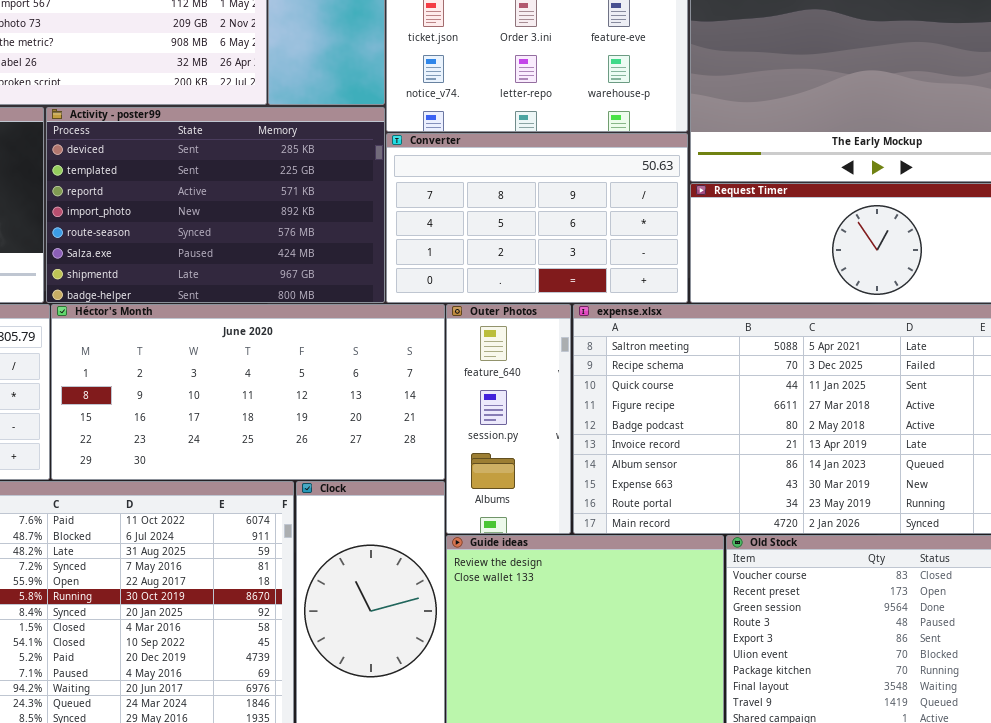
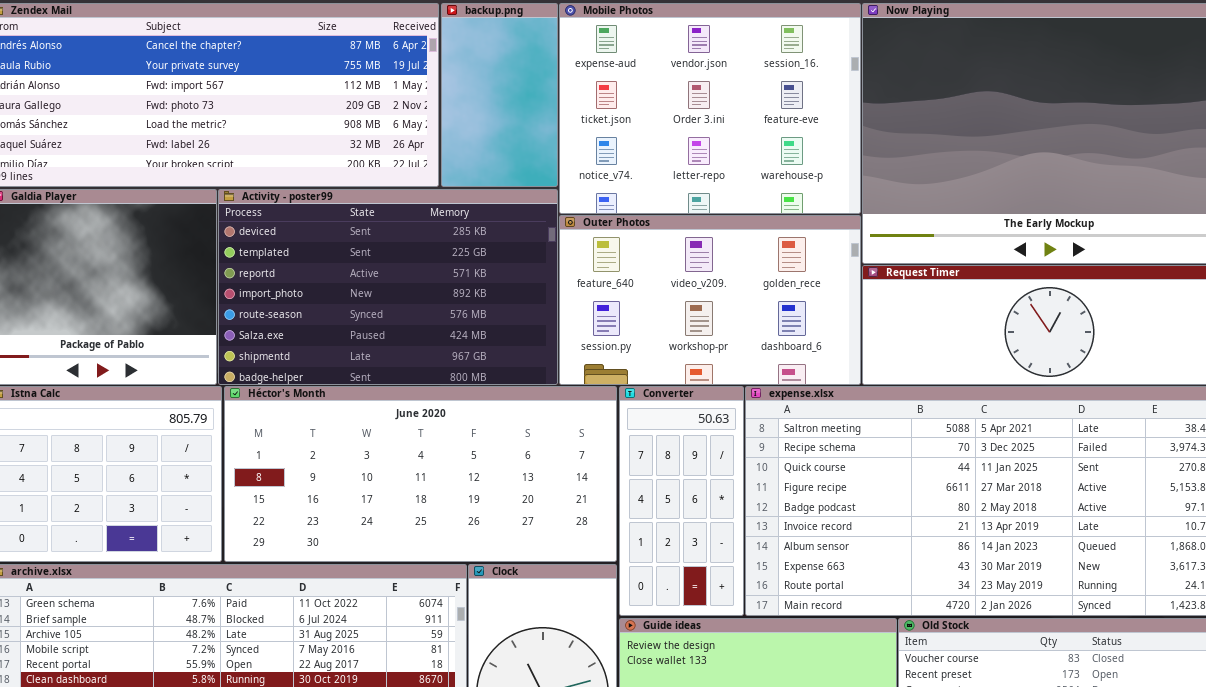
Converter: [386,133,688,303] -> [619,386,744,616], moved, resized
Outer Photos: [446,304,571,534] -> [559,215,861,385], moved, resized

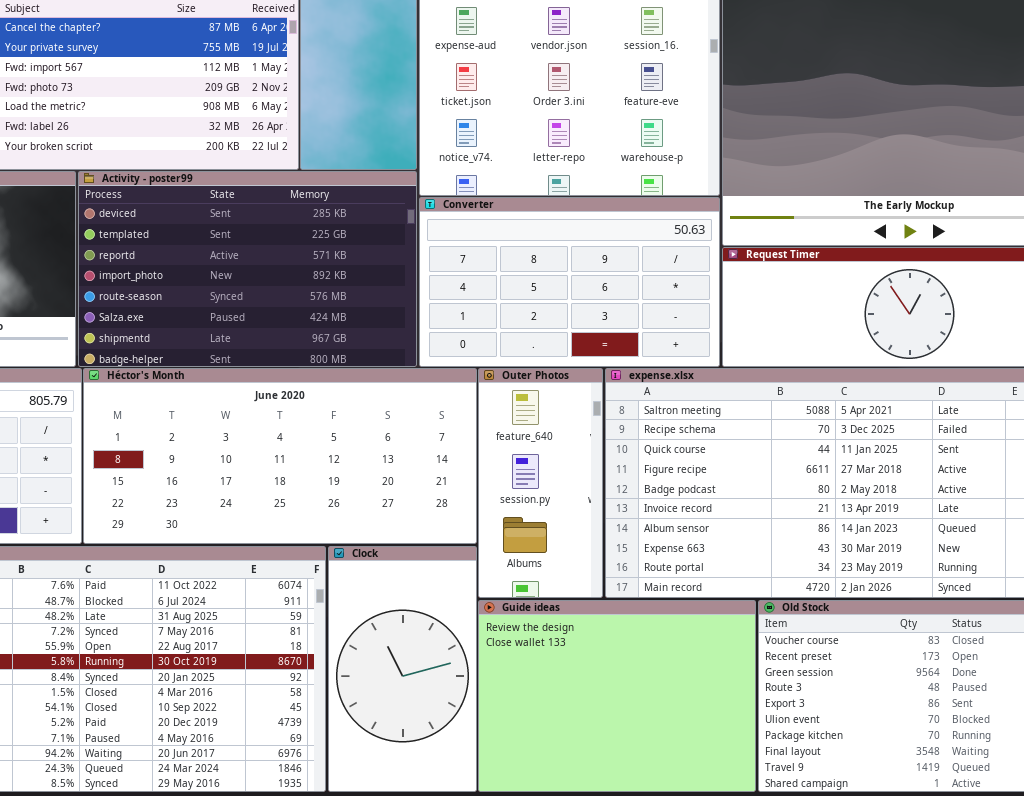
Outer Photos: [559,215,861,385] -> [478,368,603,598], moved, resized
Converter: [619,386,744,616] -> [419,197,720,367], moved, resized

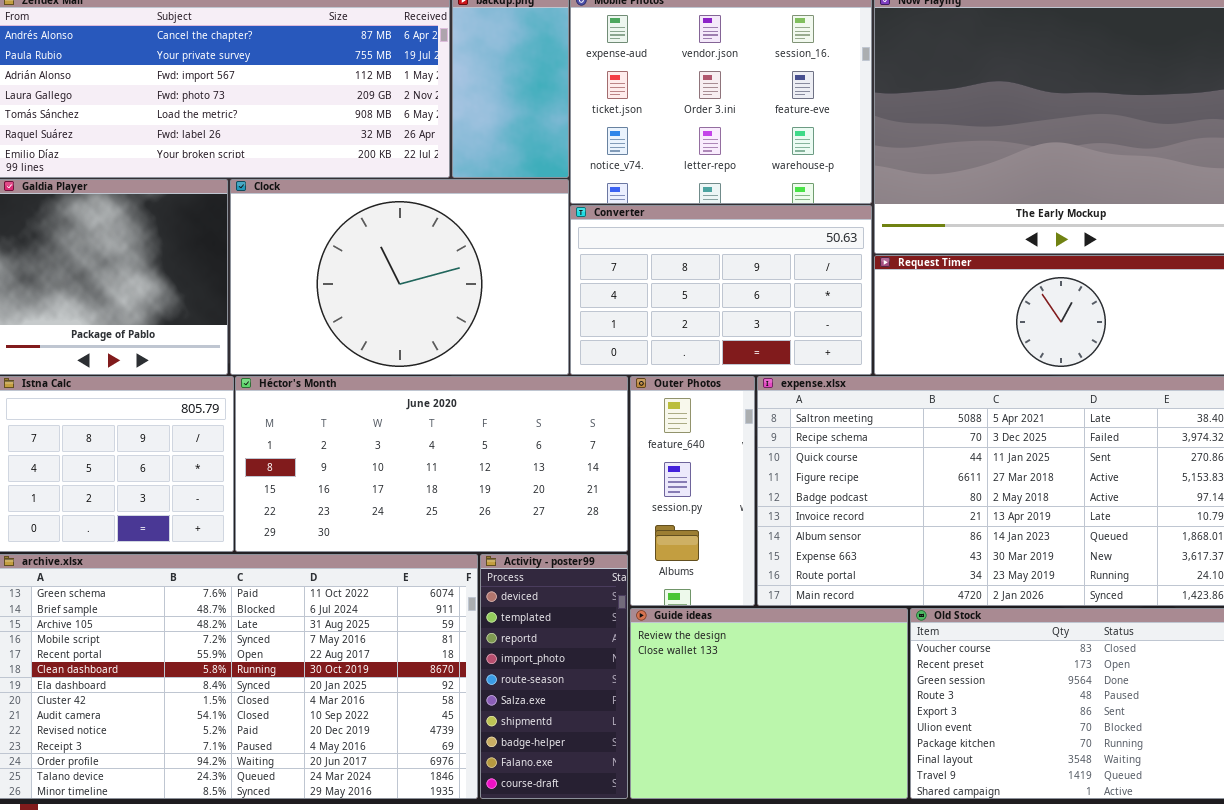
Activity - poster99: [78,171,417,367] -> [480,554,628,799], moved, resized
Clock: [328,546,477,792] -> [230,179,569,375], moved, resized

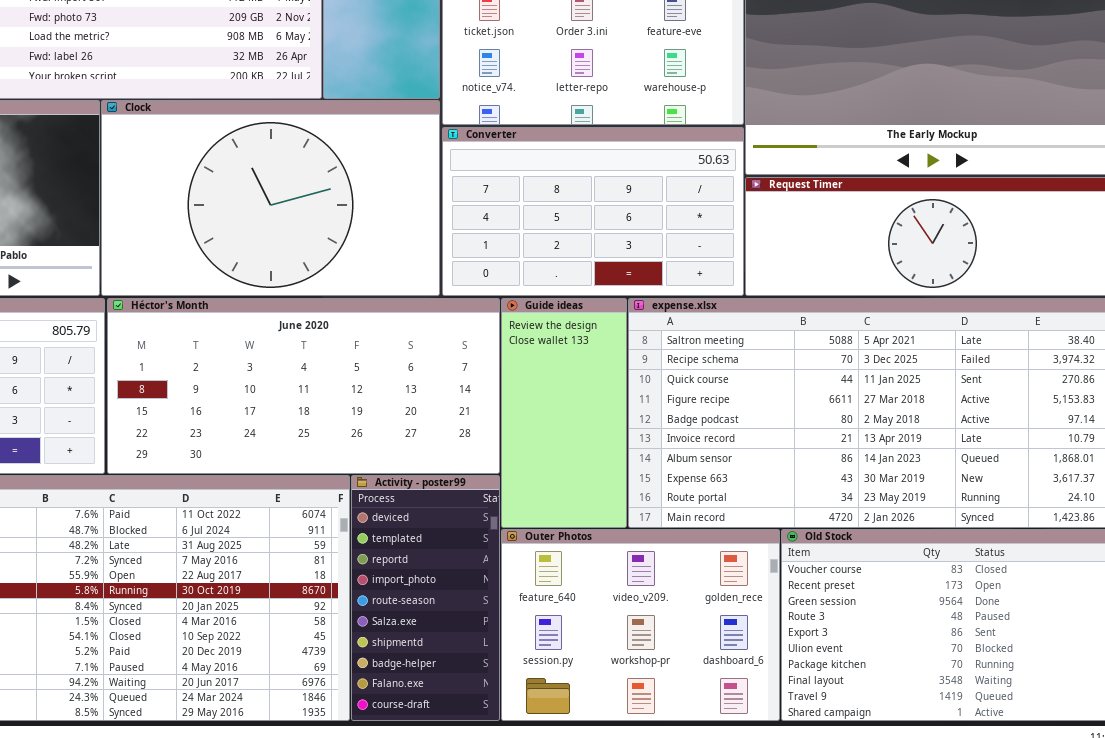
Outer Photos: [630,376,755,606] -> [501,529,780,721], moved, resized
Guide ideas: [630,608,908,799] -> [501,298,627,528], moved, resized

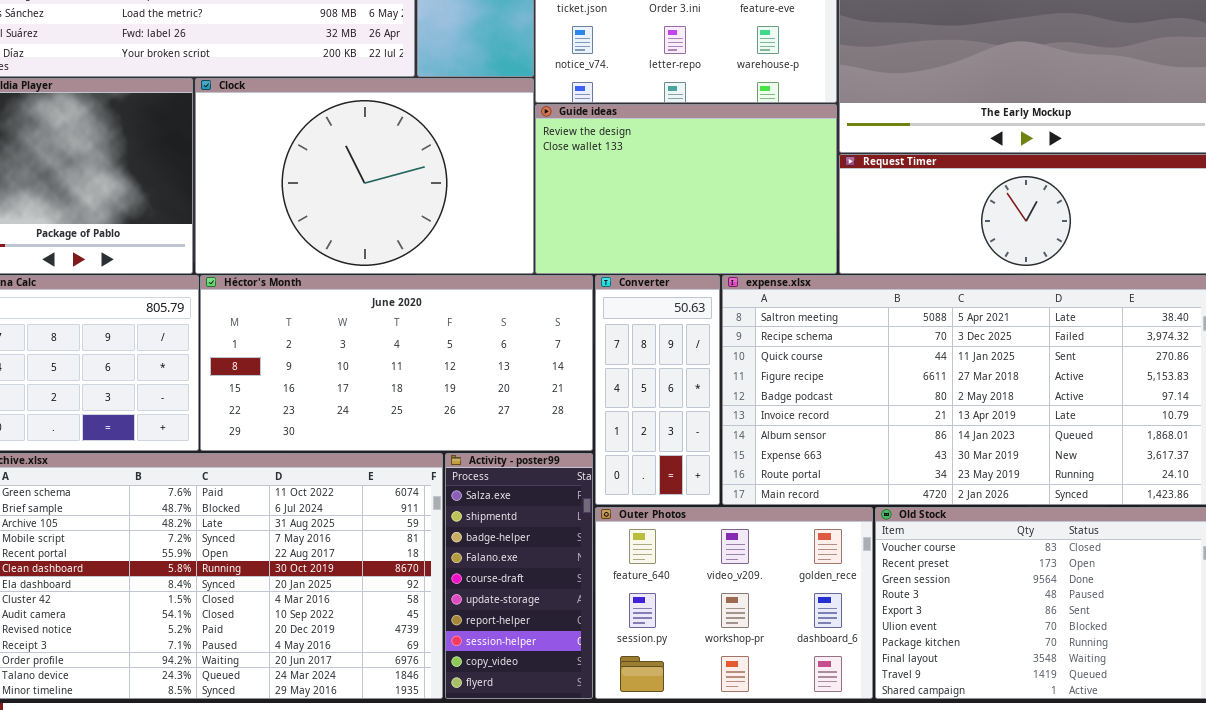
Converter: [442,127,744,296] -> [595,275,720,505], moved, resized
Guide ideas: [501,298,627,528] -> [535,104,837,274], moved, resized
Activity - poster99: [351,475,500,721] -> [445,453,593,699], scrolled down 5 rows

